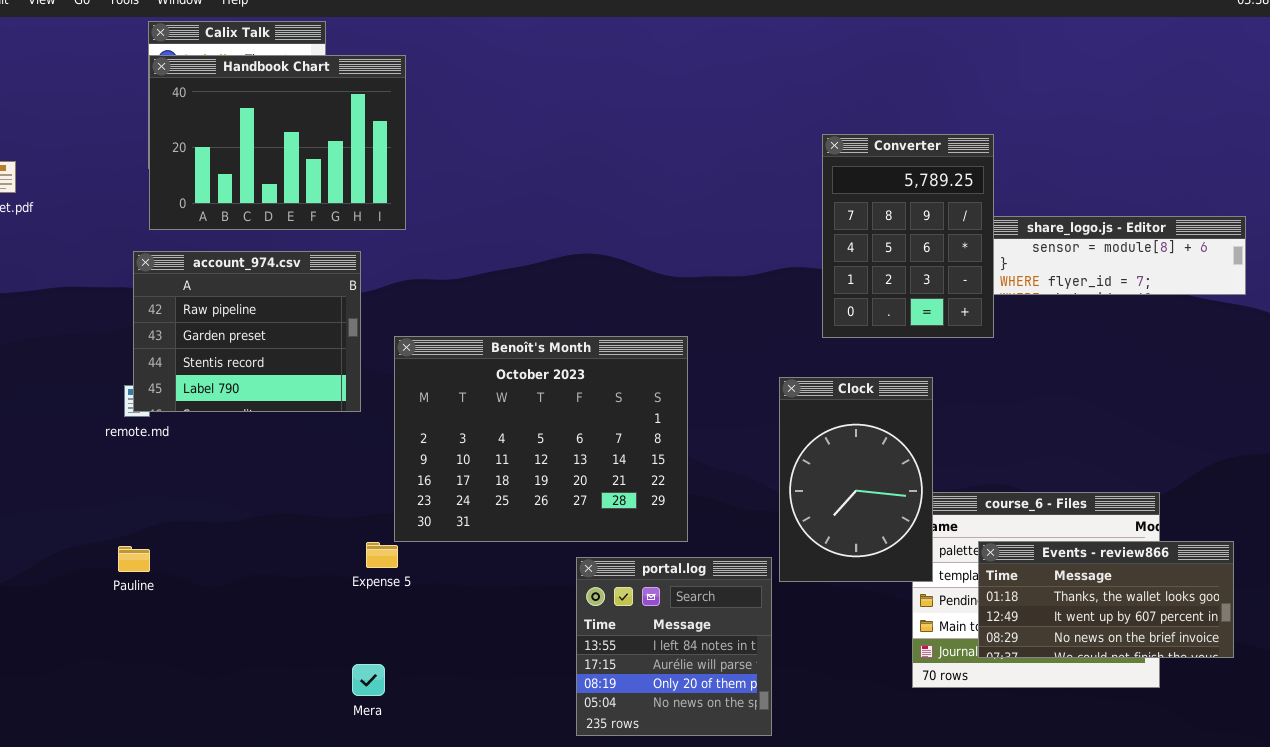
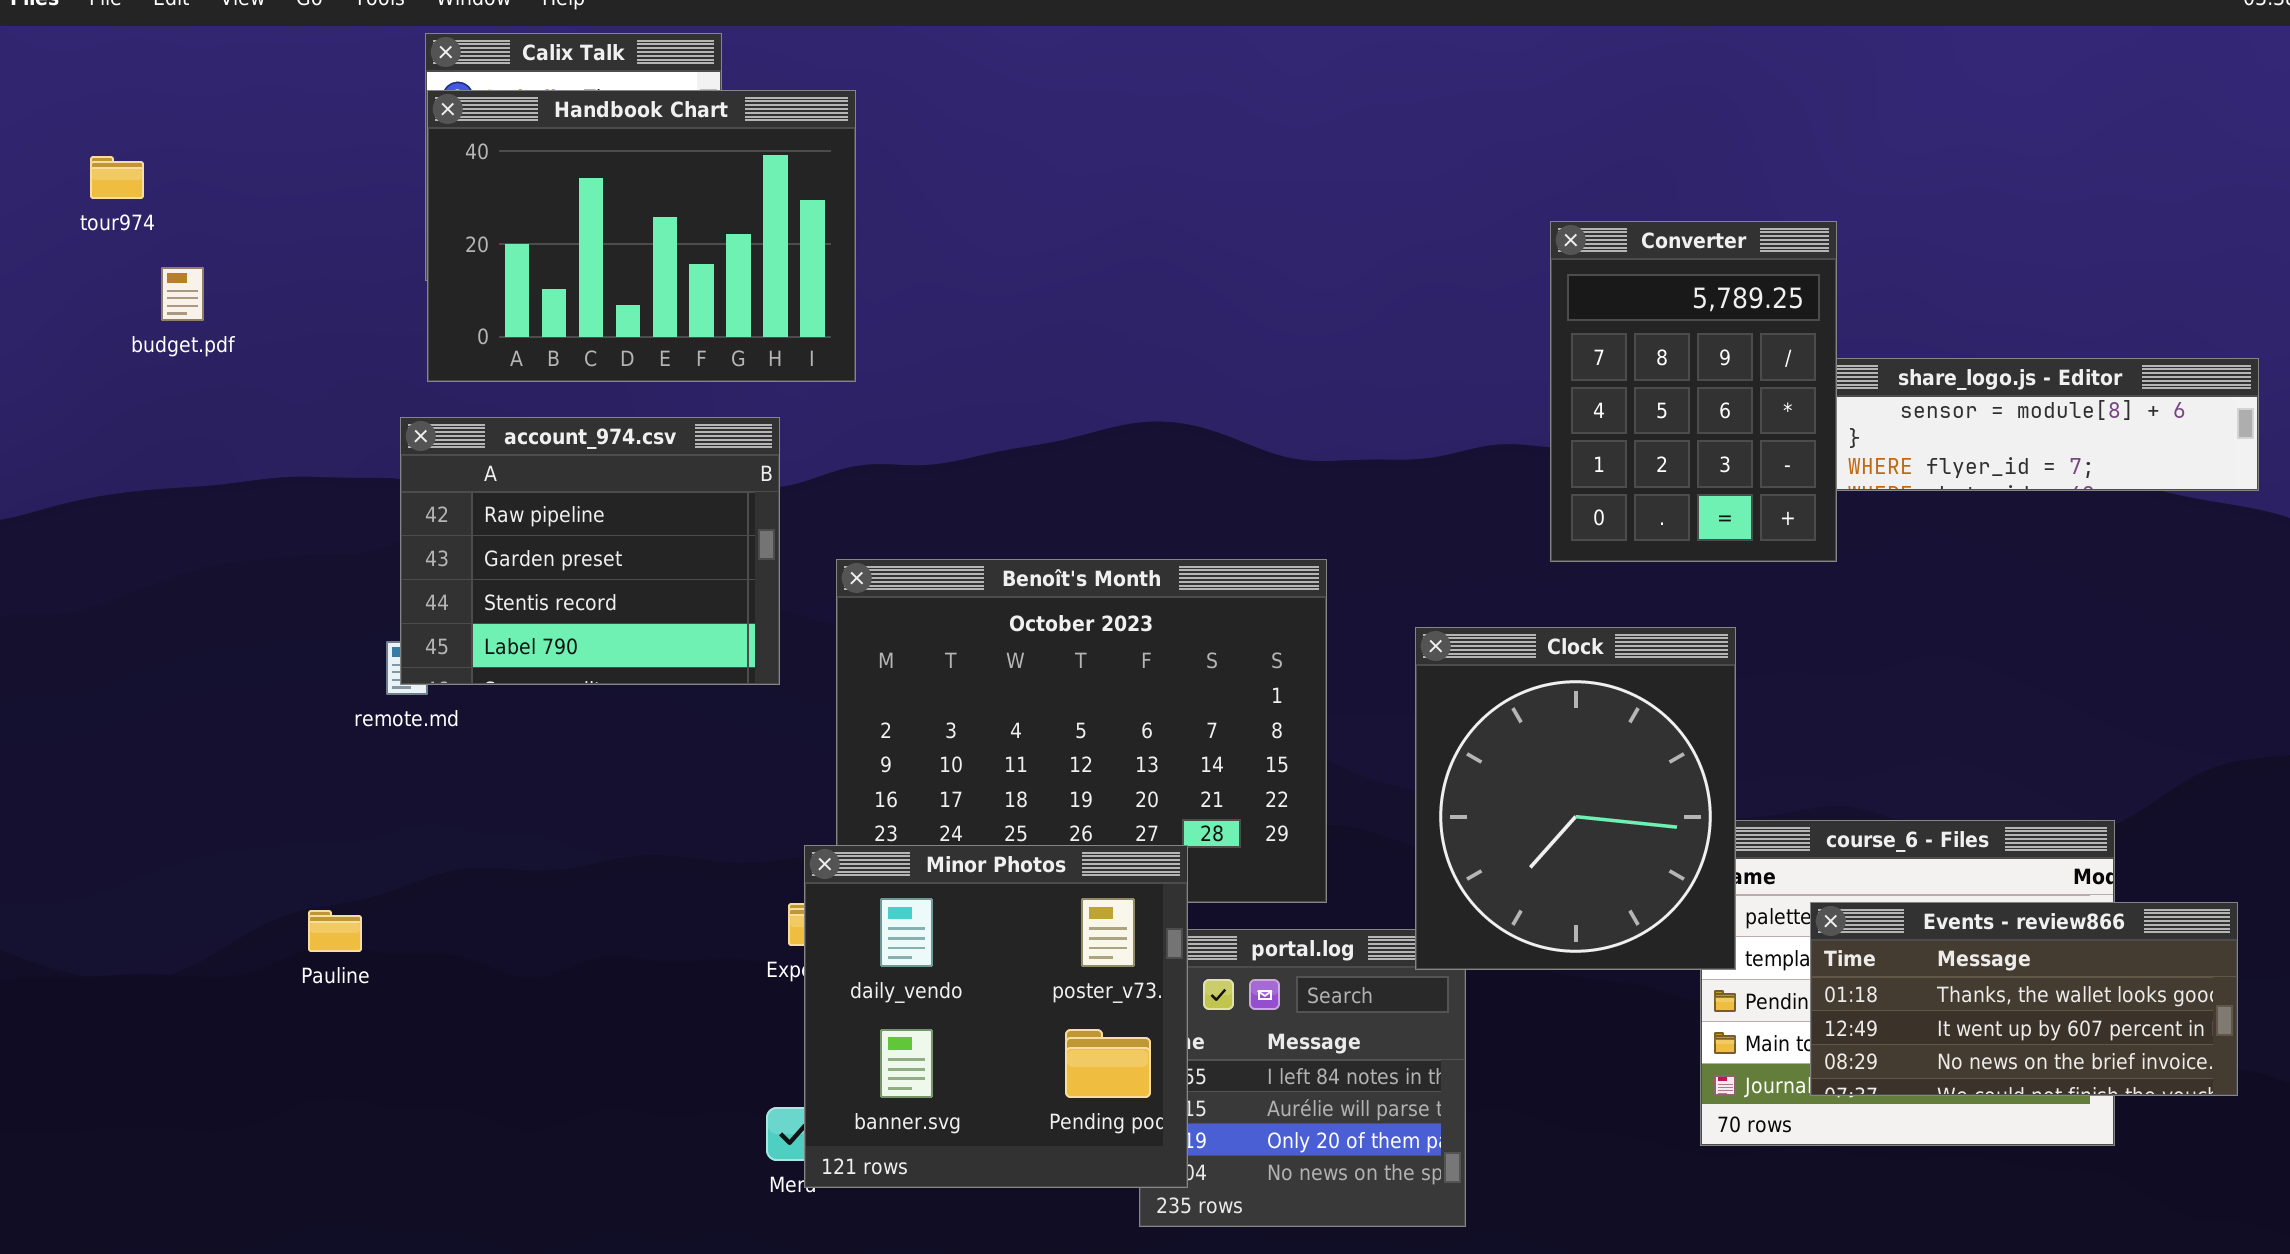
Clock: [779,377,933,582] -> [1415,627,1736,970], resized
Minor Photos: none -> [804,845,1188,1188], opened
Pauline: [118,546,150,572] -> [308,910,362,952], moved

